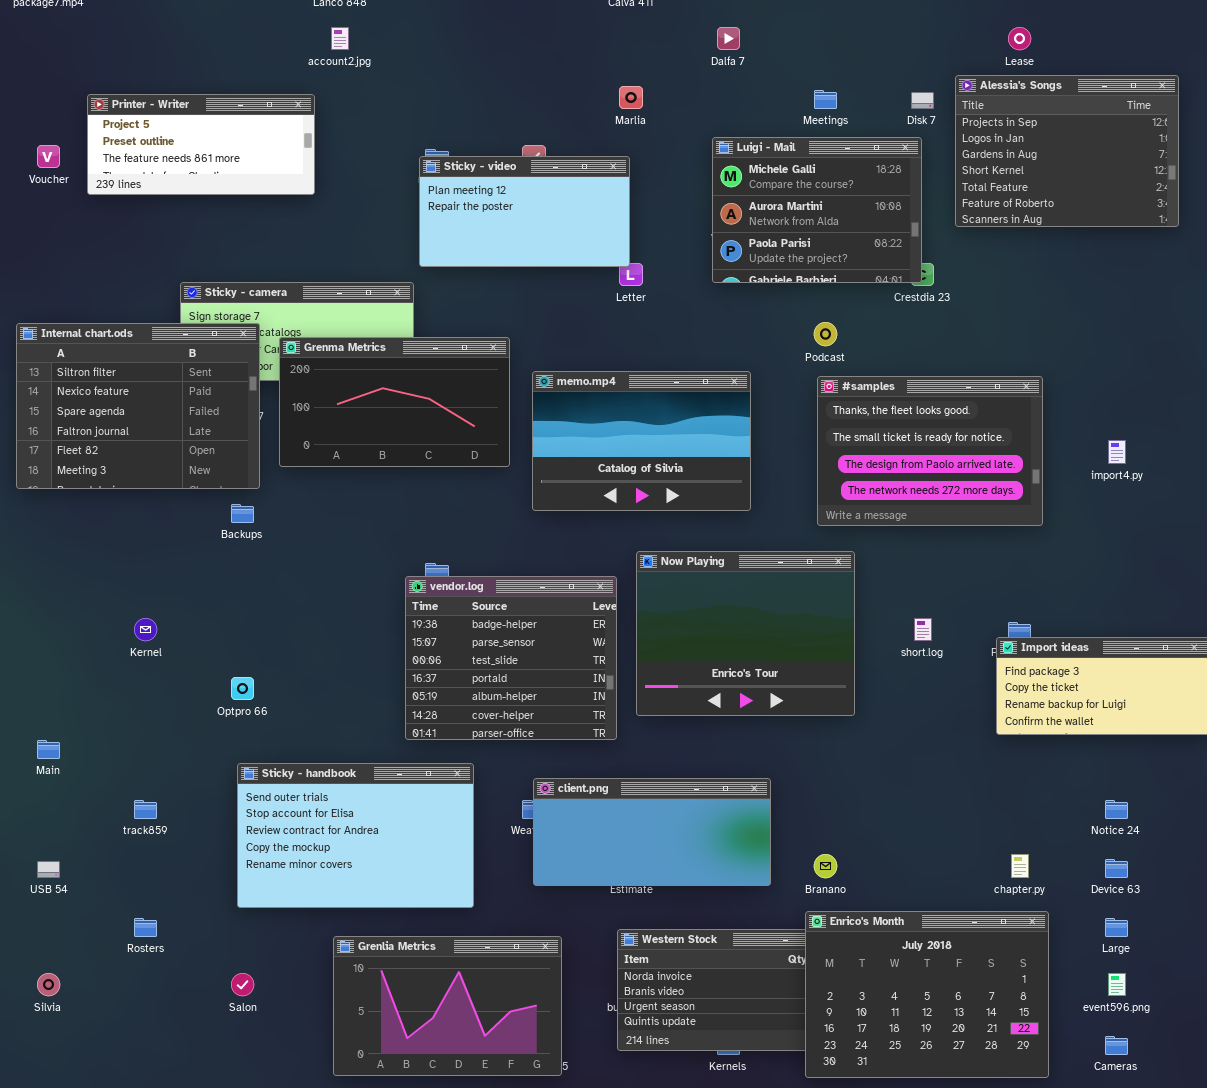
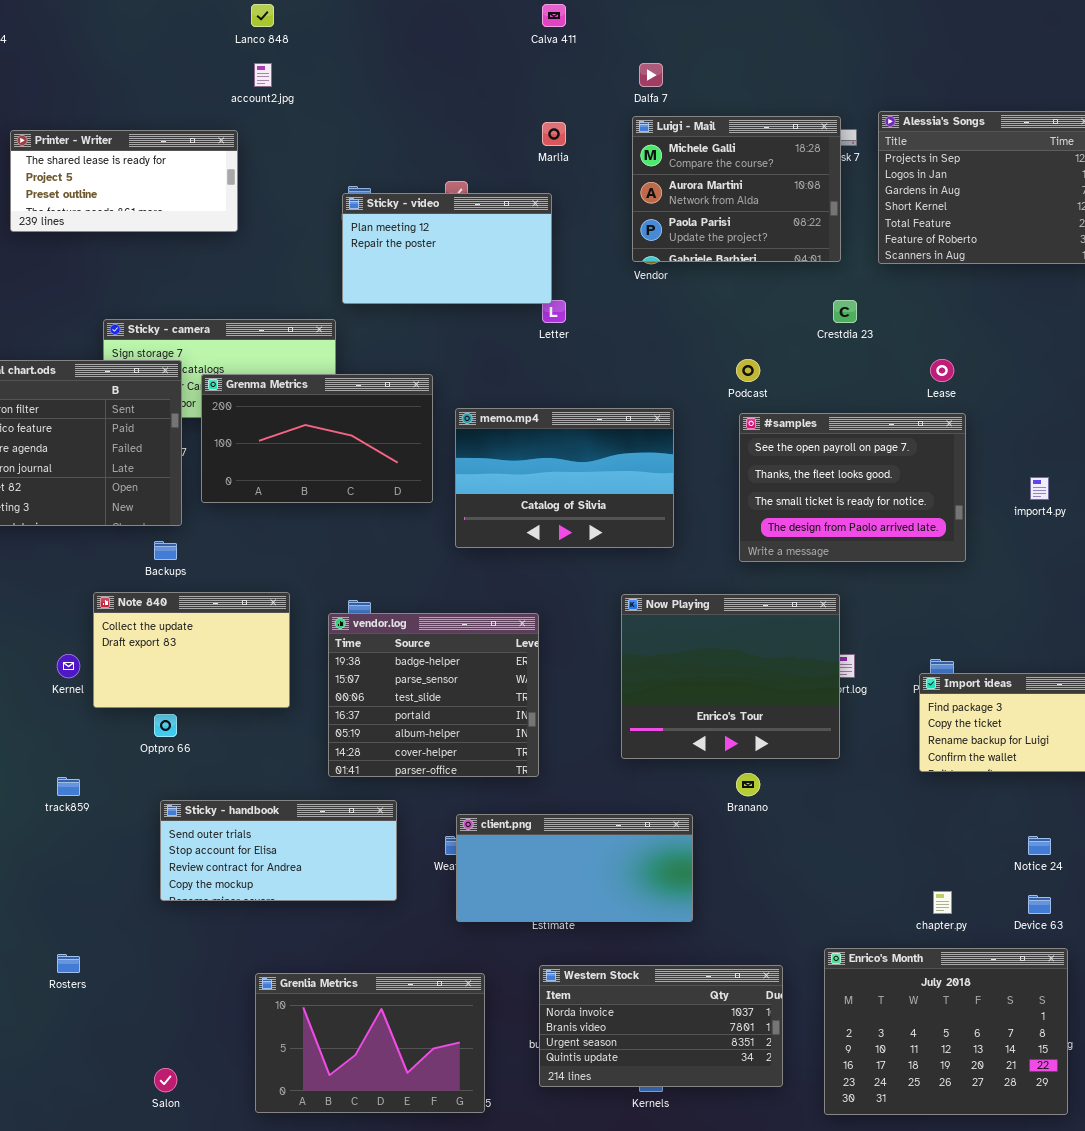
Lease: [1008,27,1031,50] -> [930,359,954,382], moved
Printer - Writer: [87,94,315,195] -> [10,130,238,232], scrolled up 1 row
Luigi - Mail: [712,137,922,283] -> [632,116,841,262], moved
#samples: [817,376,1043,526] -> [739,413,966,562], scrolled up 1 row
Now Playing: [636,551,855,716] -> [621,594,840,759], moved
Note 840: none -> [93,592,290,708], opened
Sticky - handbook: [237,763,474,908] -> [160,800,397,901], resized
track859: [134,800,157,819] -> [57,777,80,796], moved
Branano: [814,854,837,878] -> [736,773,760,796], moved
Enrico's Month: [805,911,1049,1078] -> [824,948,1068,1115], moved
Salon: [231,973,254,996] -> [154,1068,177,1092], moved

